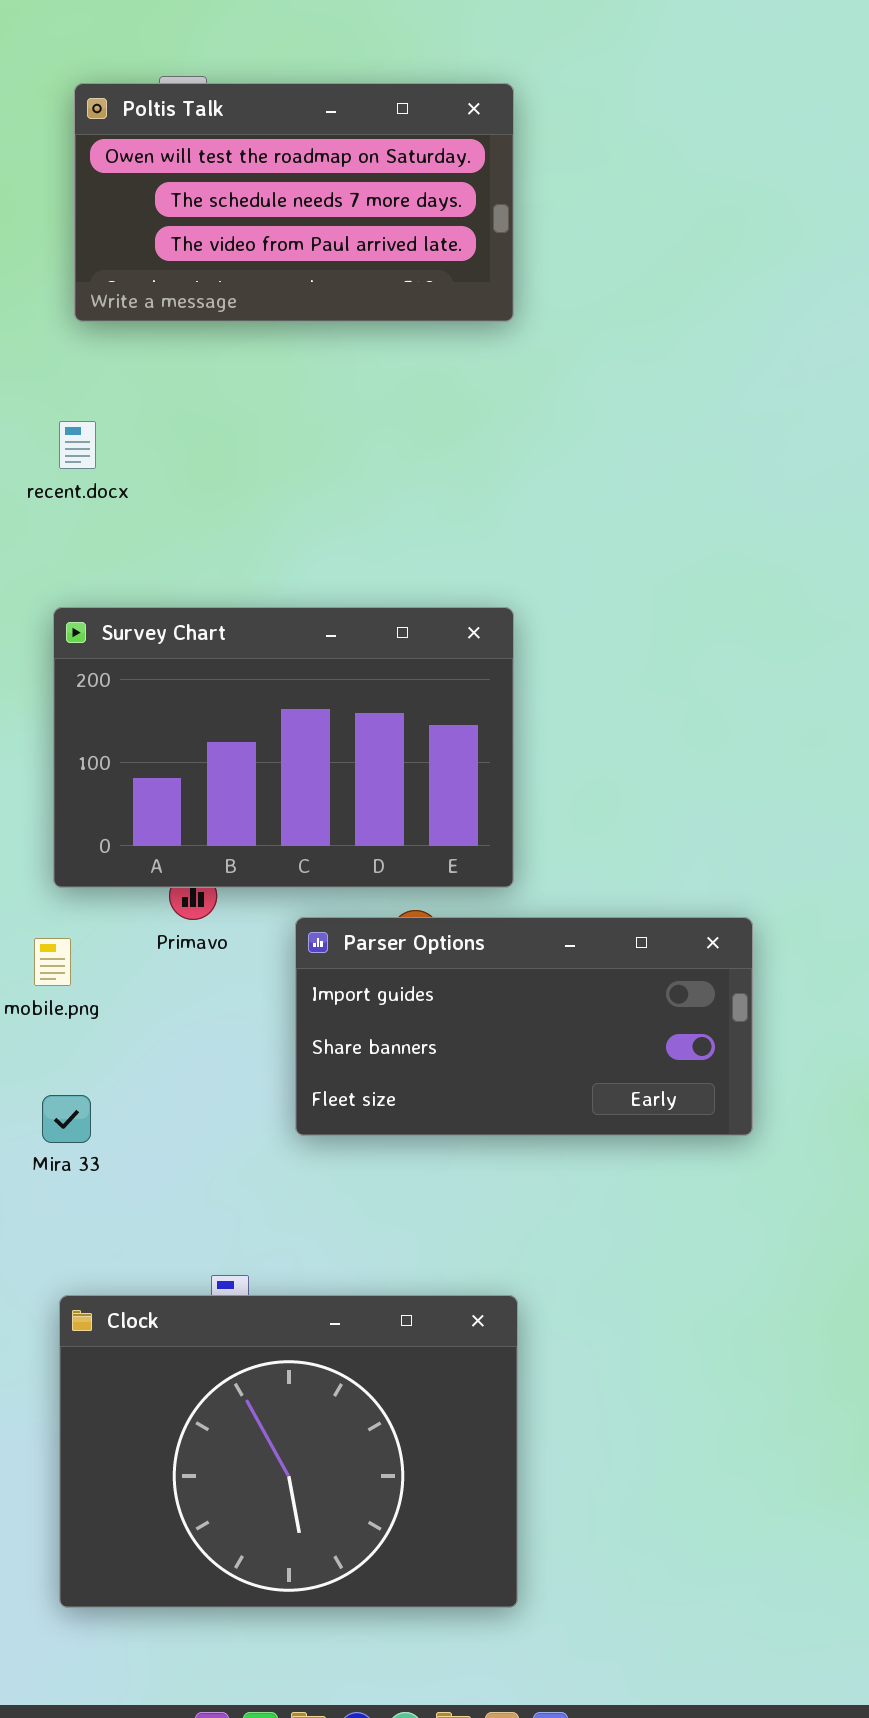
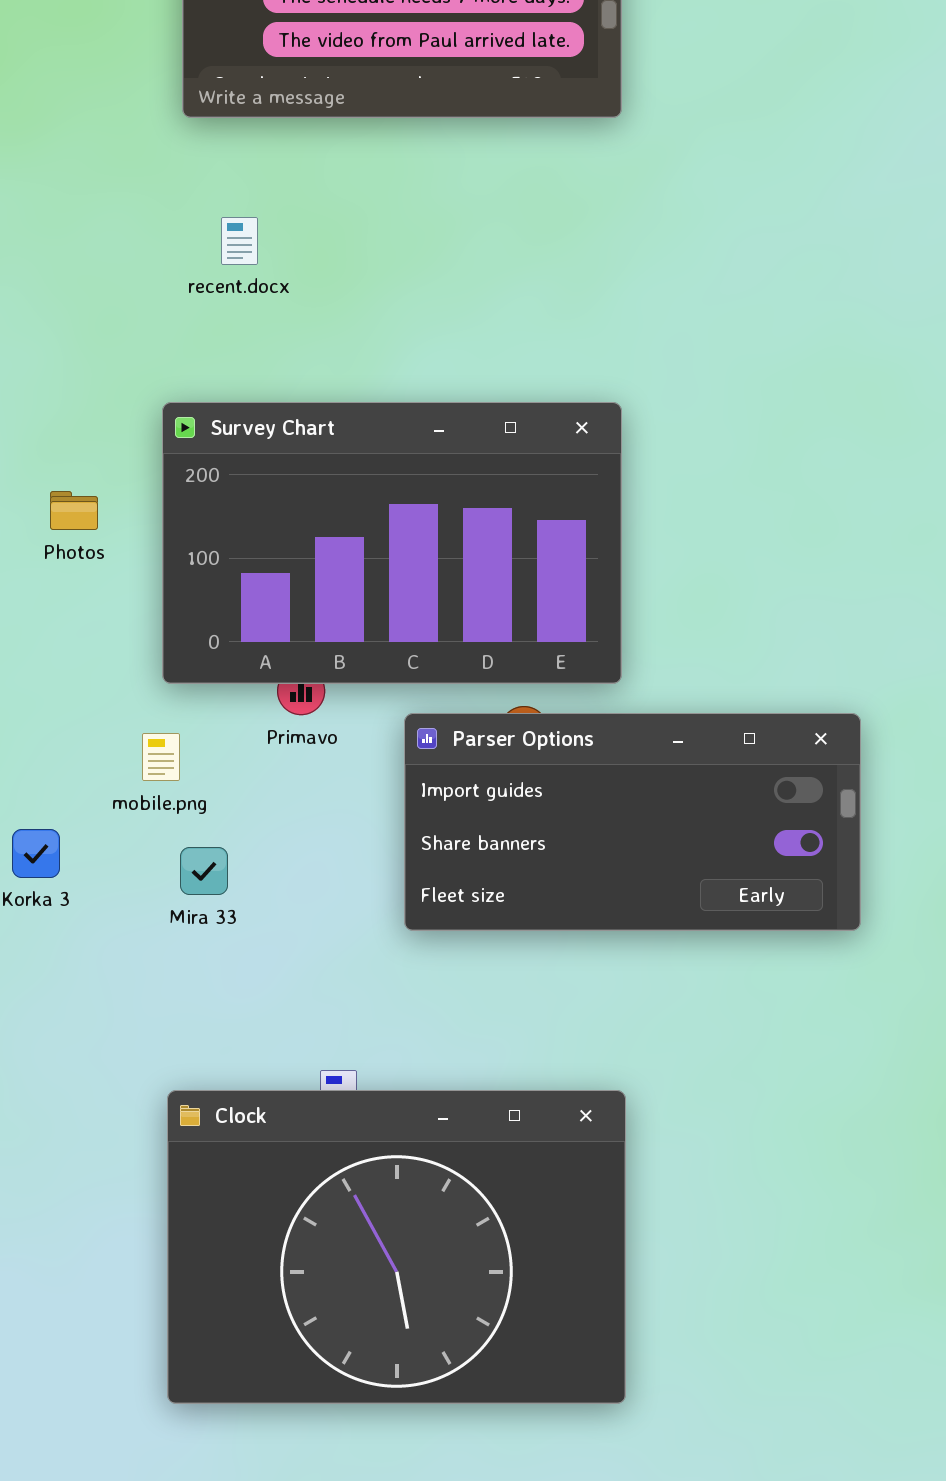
recent.docx: [59,421,96,469] -> [221,217,258,265], moved
Mira 33: [42,1095,91,1143] -> [180,847,228,895], moved

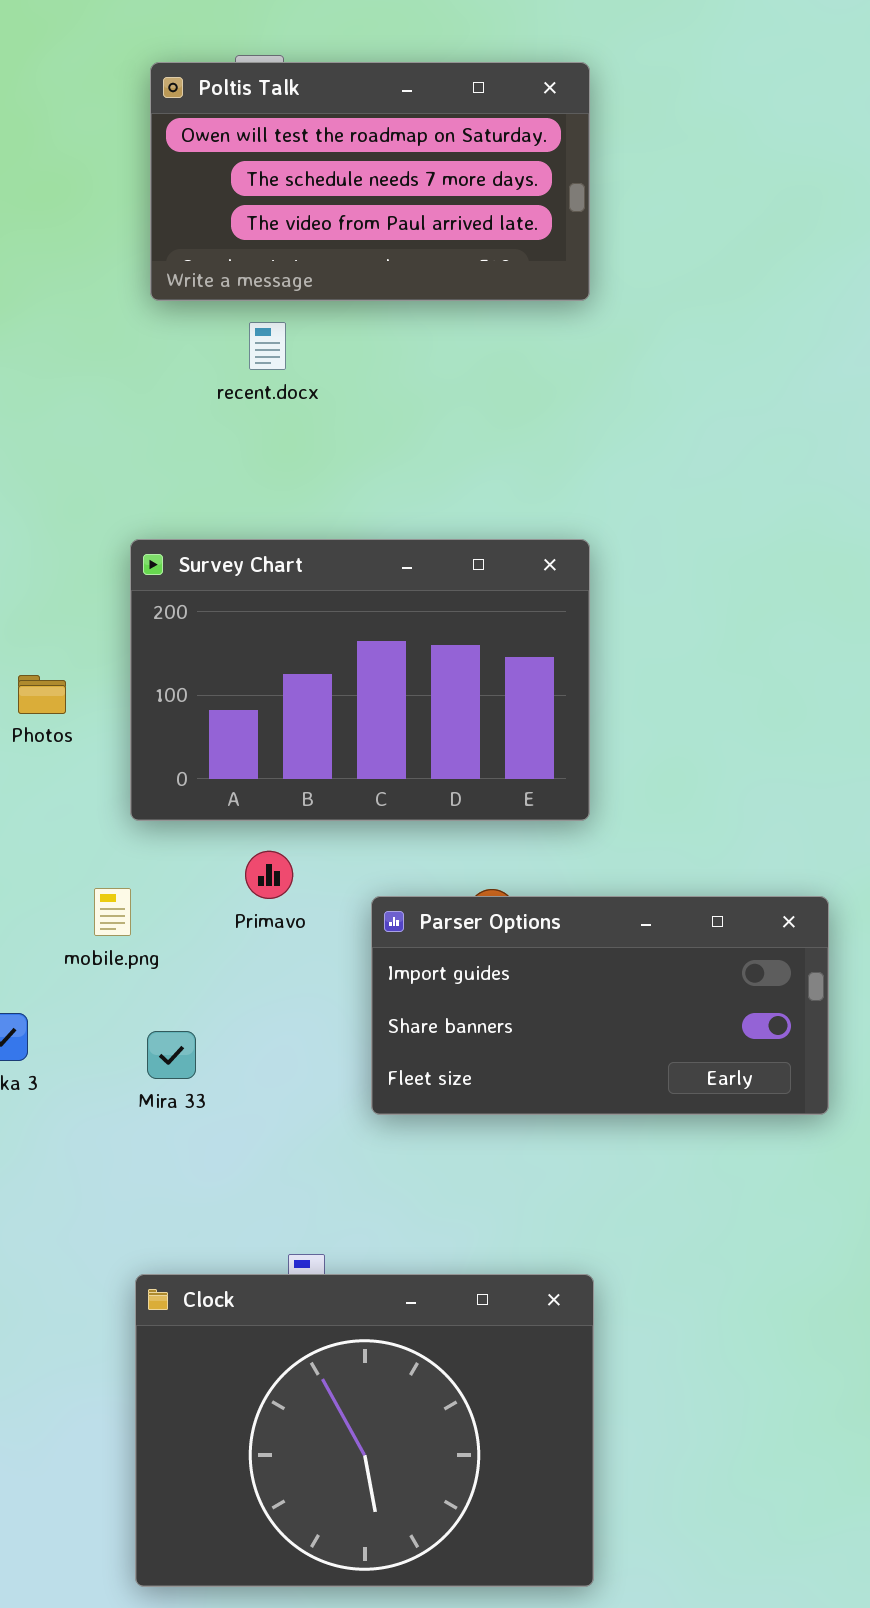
recent.docx: [221,217,258,265] -> [249,322,286,370], moved
Survey Chart: [162,402,622,684] -> [130,539,590,821], moved
mobile.png: [142,733,180,781] -> [94,888,131,936], moved

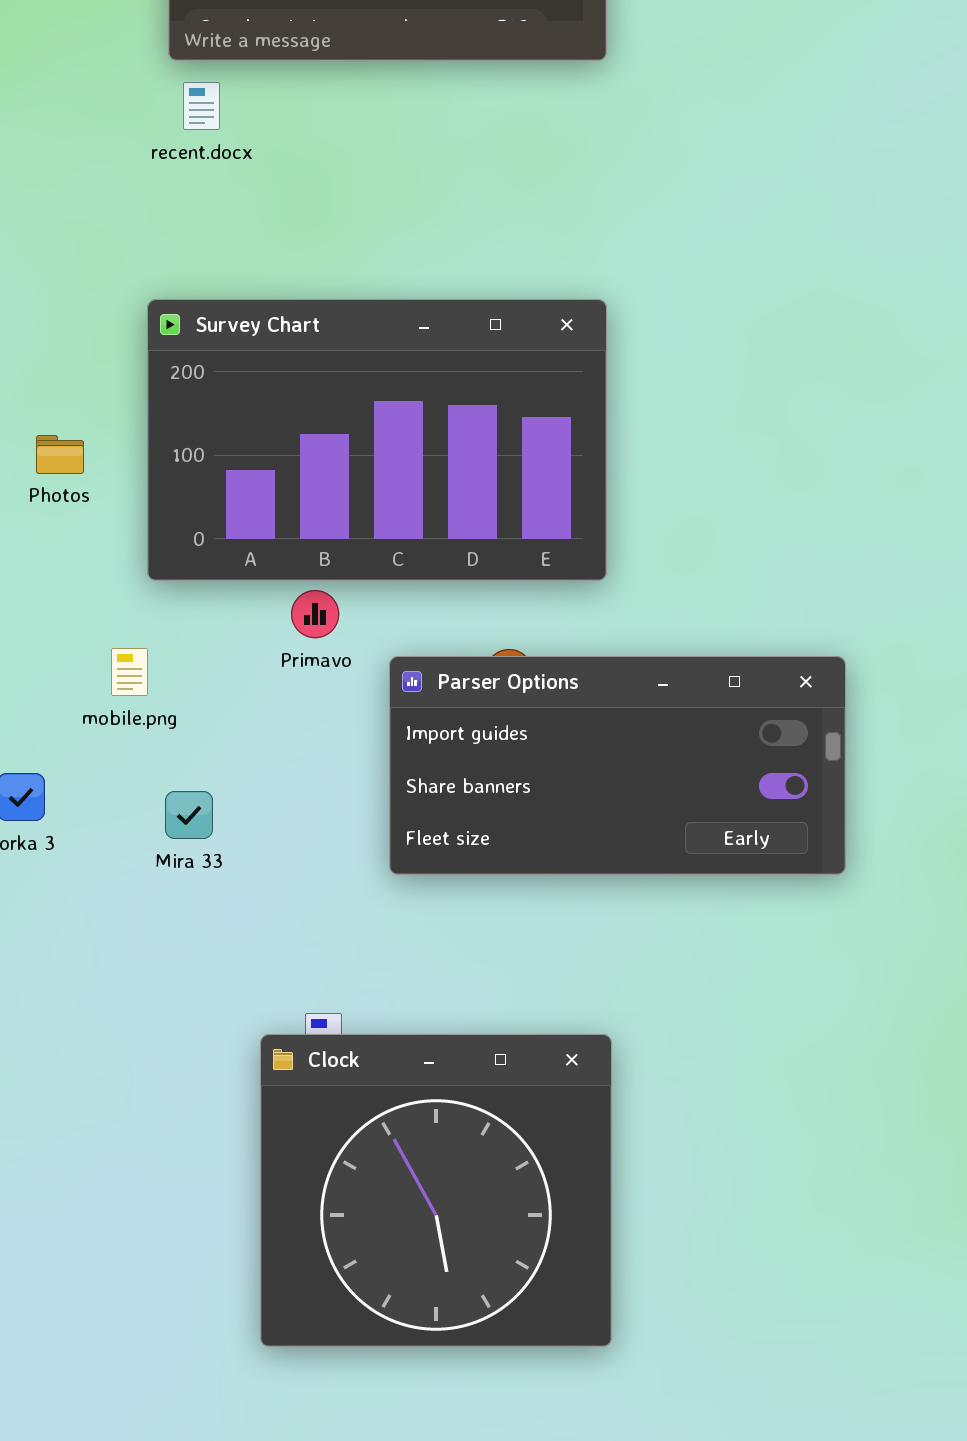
recent.docx: [249,322,286,370] -> [183,82,220,130], moved
Primavo: [245,851,293,899] -> [291,590,339,638], moved
Clock: [135,1274,594,1587] -> [260,1034,612,1347], resized

